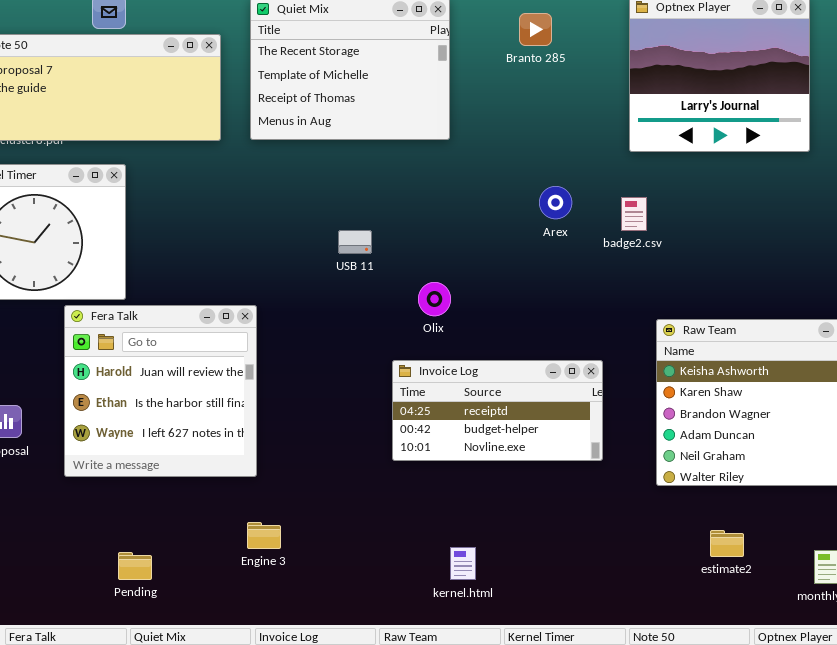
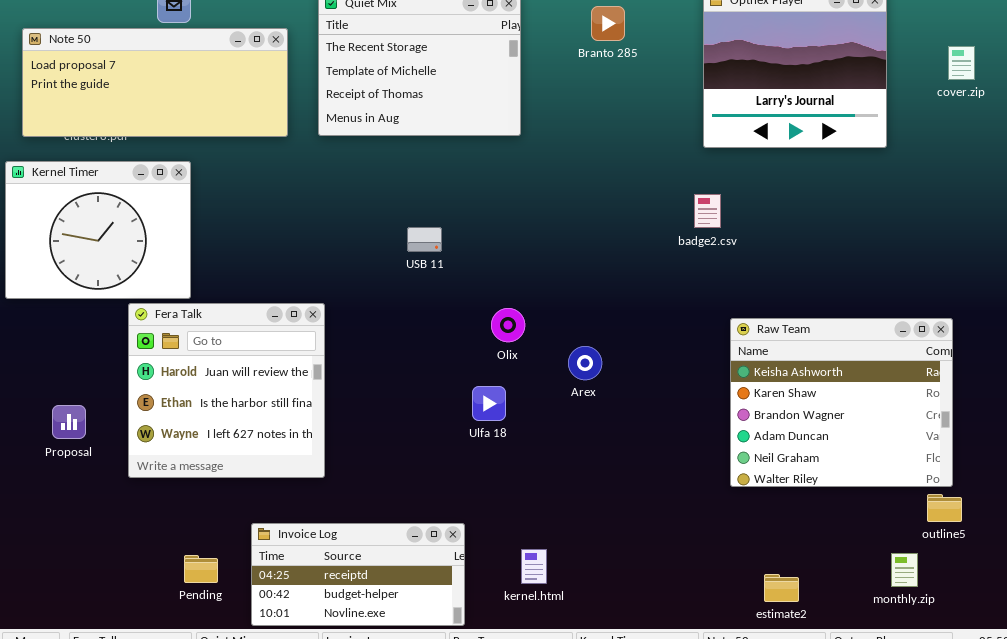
Arex: [539,186,572,219] -> [568,346,602,380], moved
Olix: [418,282,451,316] -> [491,308,525,342], moved
Invoice Log: [392,360,603,461] -> [251,523,465,626], moved
estimate2: [710,530,744,557] -> [764,574,799,602], moved

